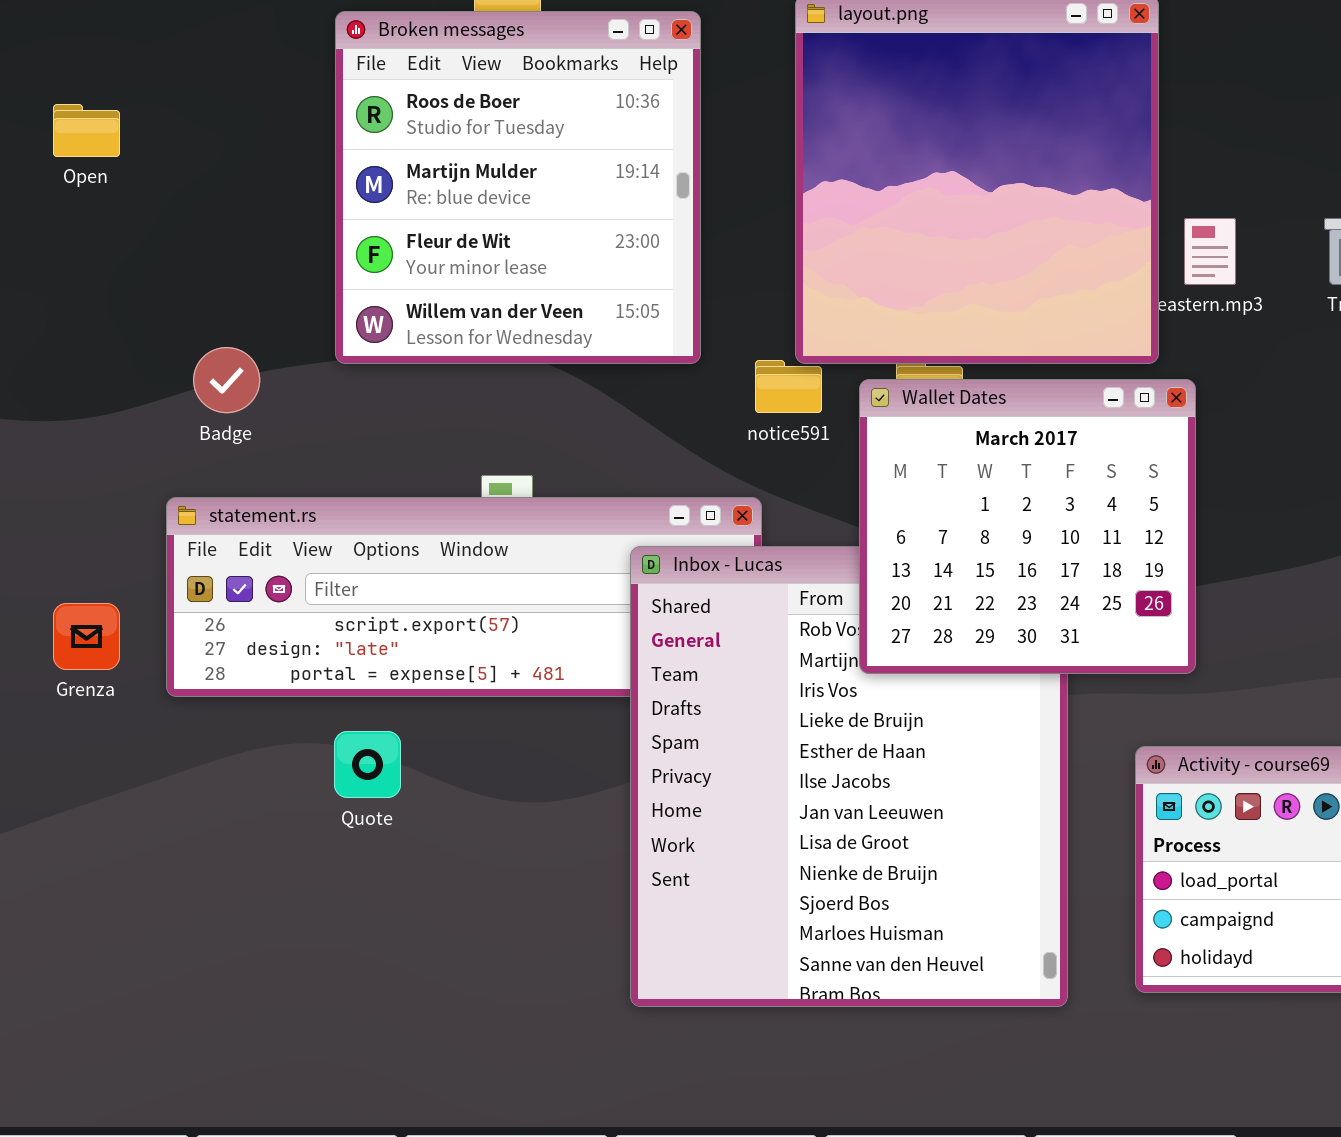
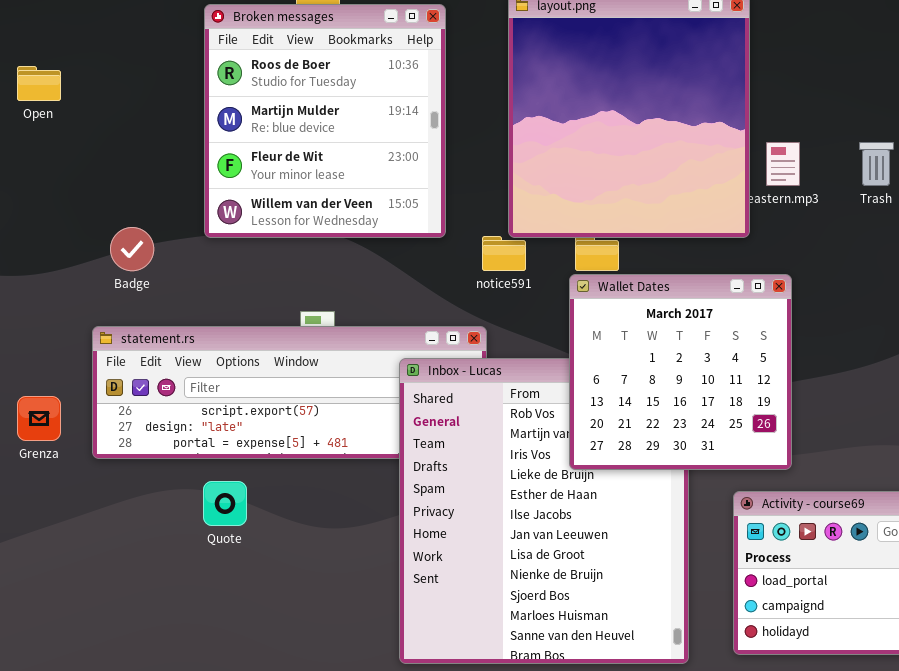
Wallet Dates: [859,379,1196,674] -> [569,274,792,470], moved

